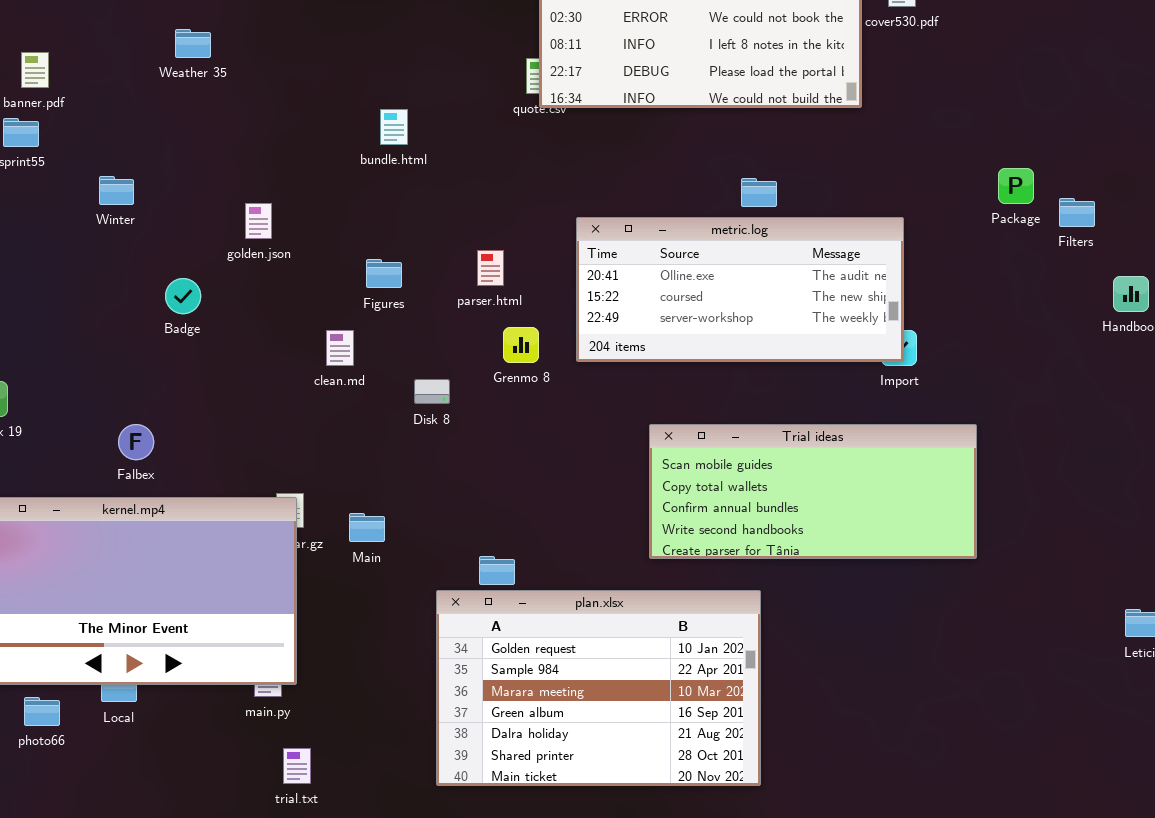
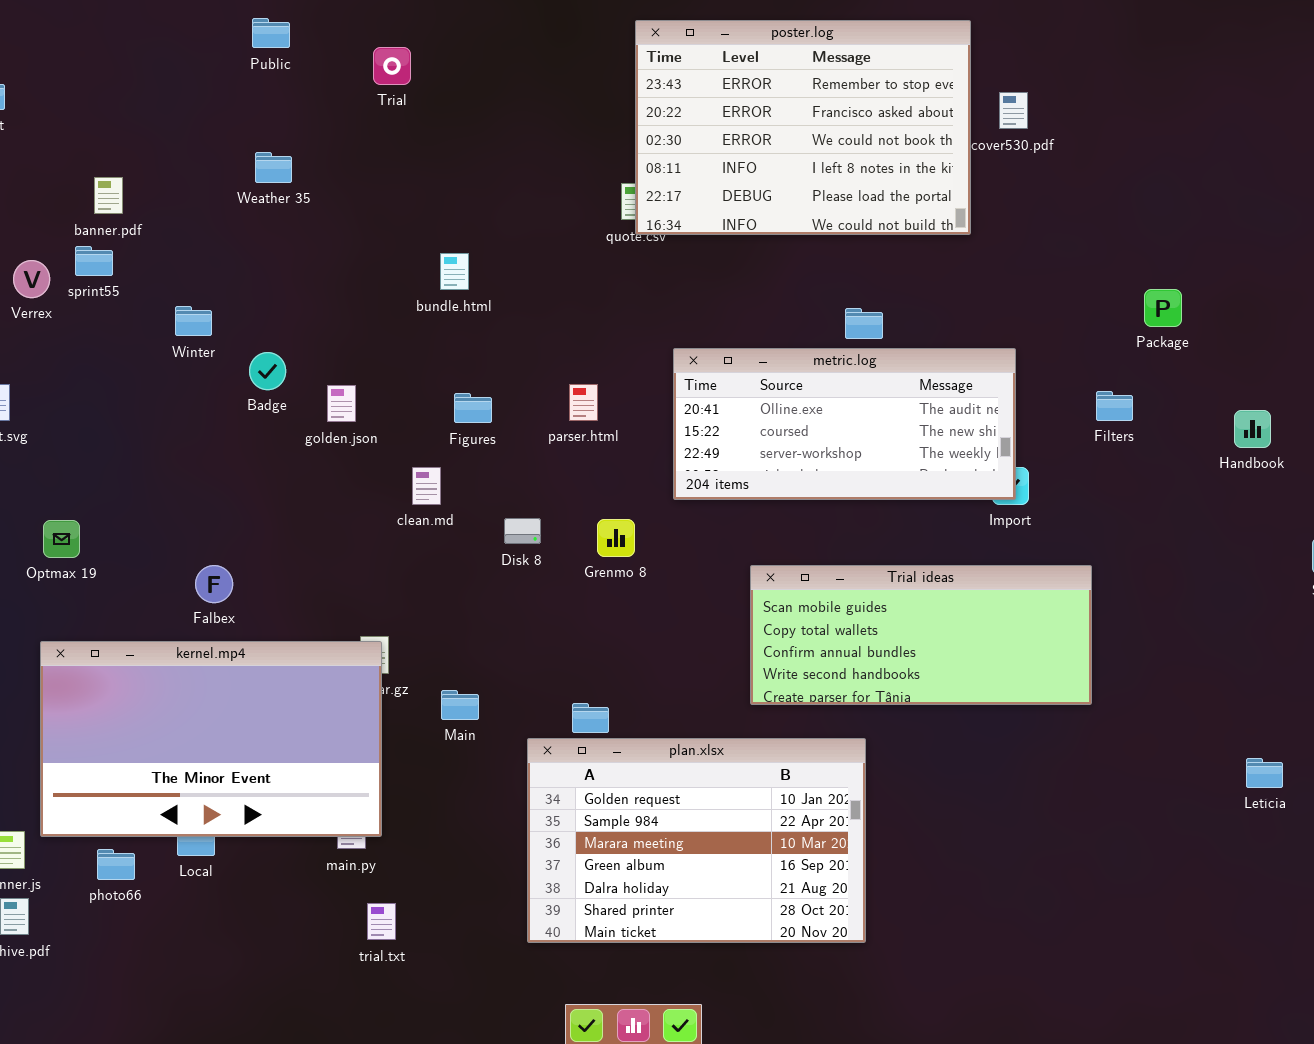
bundle.html: [380,109,408,145] -> [440,253,469,290], moved
Package: [998,168,1034,204] -> [1144,289,1182,327], moved
Filters: [1059,198,1095,227] -> [1096,391,1133,421], moved
golden.json: [245,203,272,239] -> [327,385,356,422], moved
Badge: [165,278,201,314] -> [249,352,286,390], moved
Grenmo 8: [503,327,539,363] -> [597,519,635,557], moved
Main: [349,513,385,542] -> [441,690,479,720], moved

